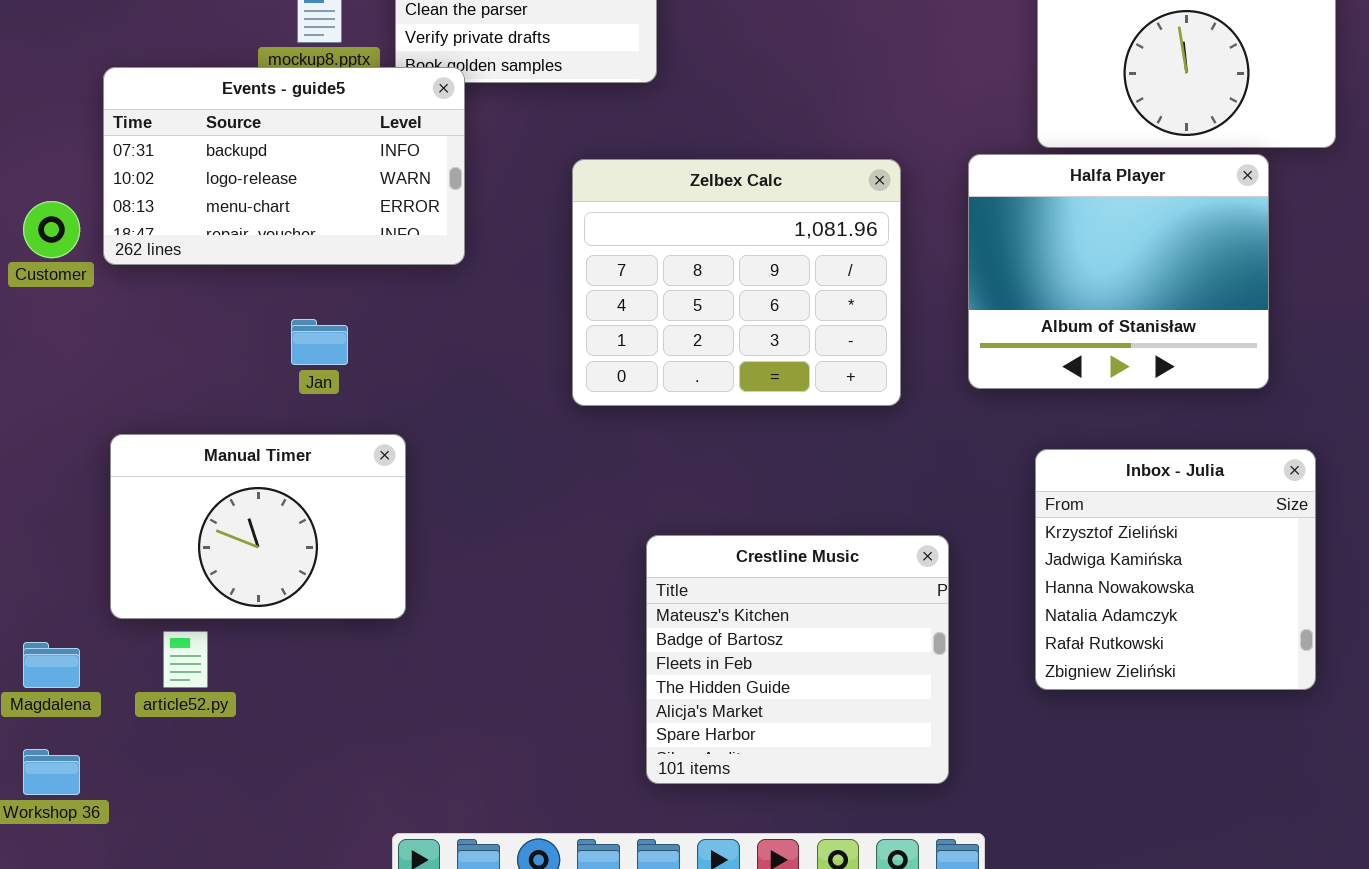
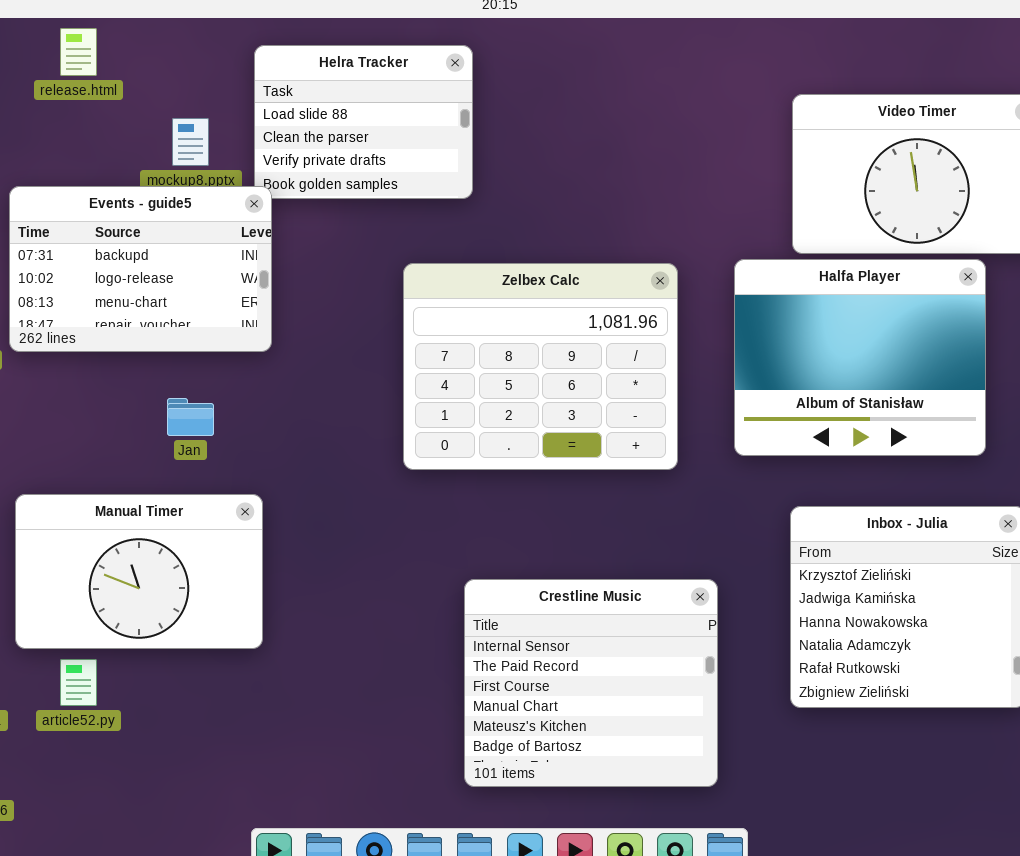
Events - guide5: [103,67,465,265] -> [9,186,272,352], resized
Crestline Music: [646,535,949,784] -> [464,579,718,787], scrolled up 4 rows

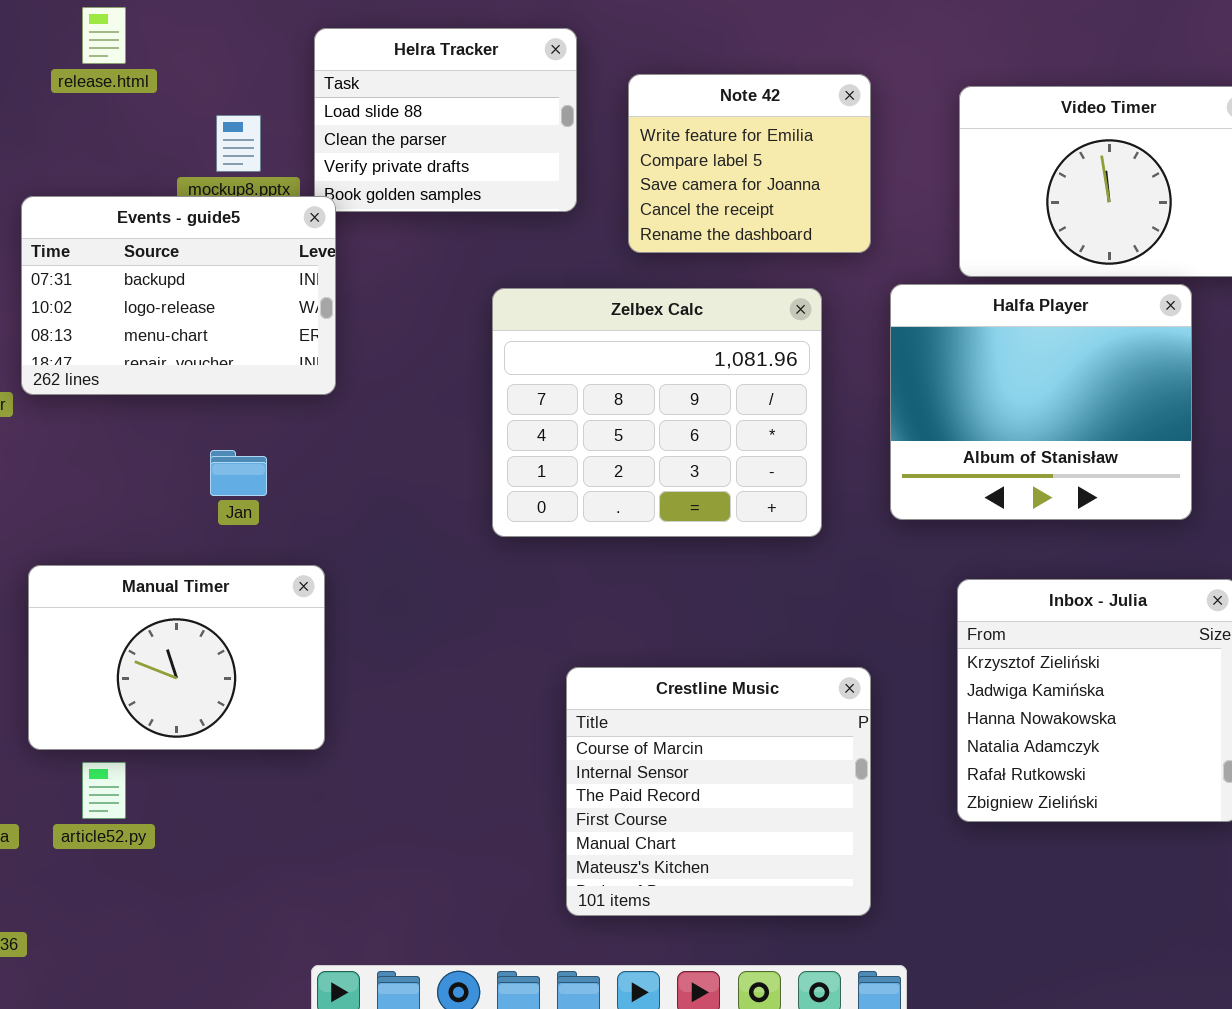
Note 42: none -> [628,74,871,253], opened
Crestline Music: [464,579,718,787] -> [566,667,871,916], scrolled up 1 row

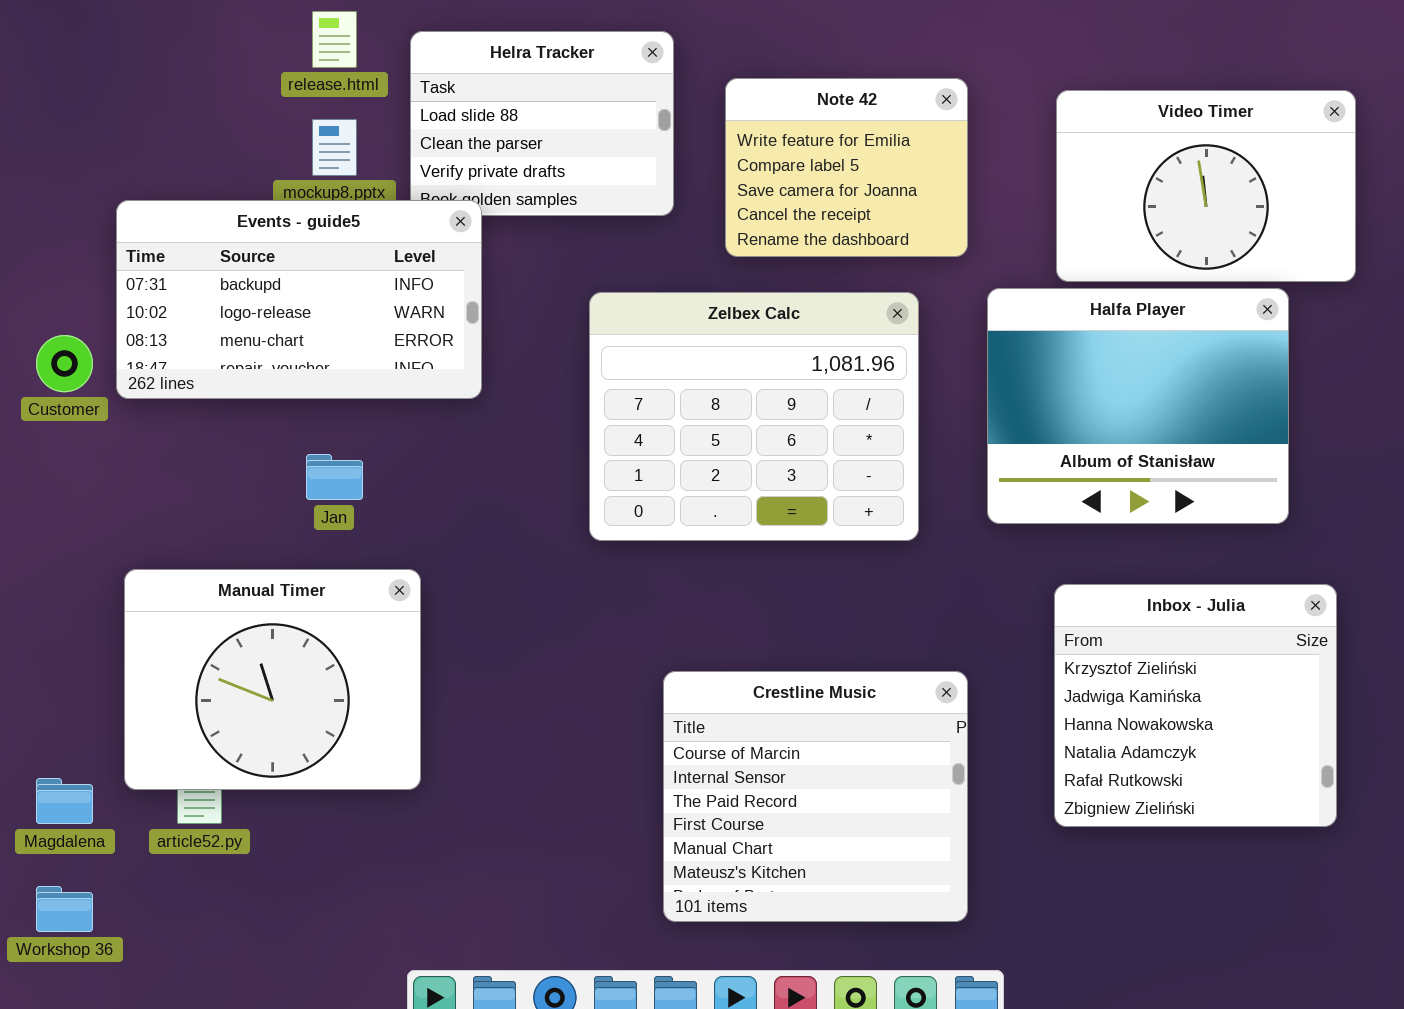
release.html: [82,7,126,64] -> [312,11,357,68], moved
Events - guide5: [21,196,336,395] -> [116,200,482,399], resized
Manual Timer: [28,565,325,750] -> [124,569,421,790], resized

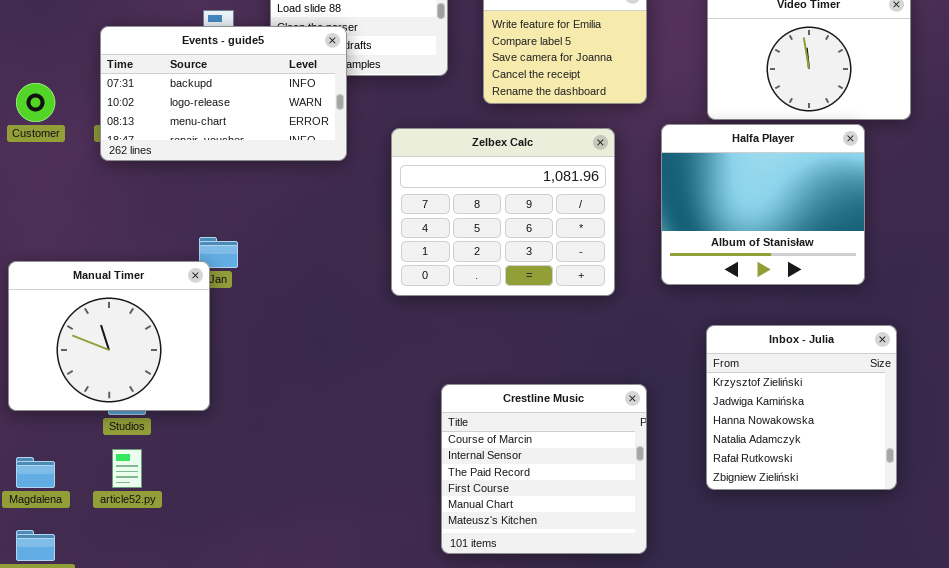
Events - guide5: [116,200,482,399] -> [100,26,347,161], moved
Customer: [36,335,93,392] -> [16,83,55,122], moved
Manual Timer: [124,569,421,790] -> [8,261,210,411], moved

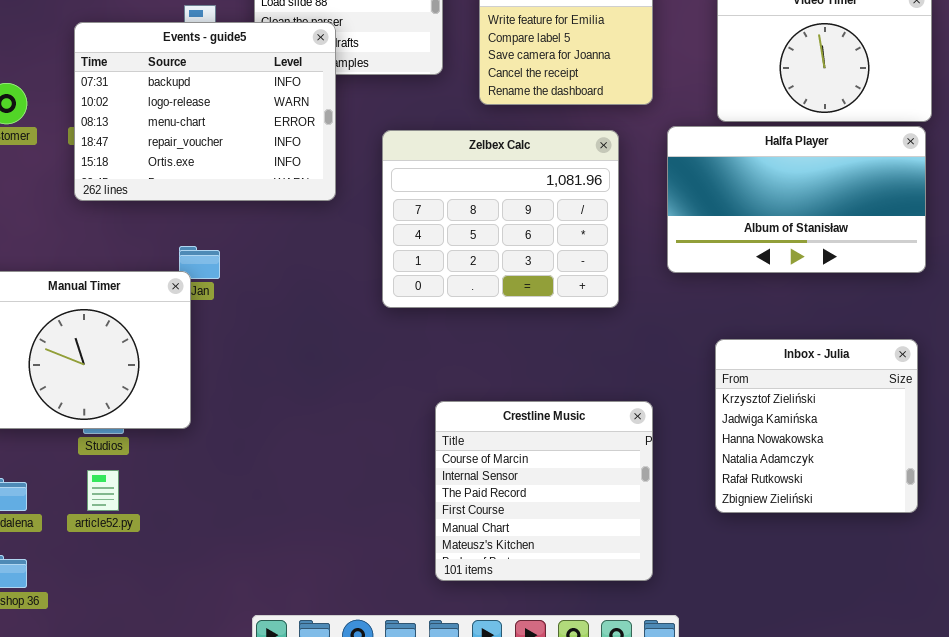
Events - guide5: [100,26,347,161] -> [74,22,336,201], resized
Halfa Player: [661,124,865,285] -> [667,126,926,273], resized

